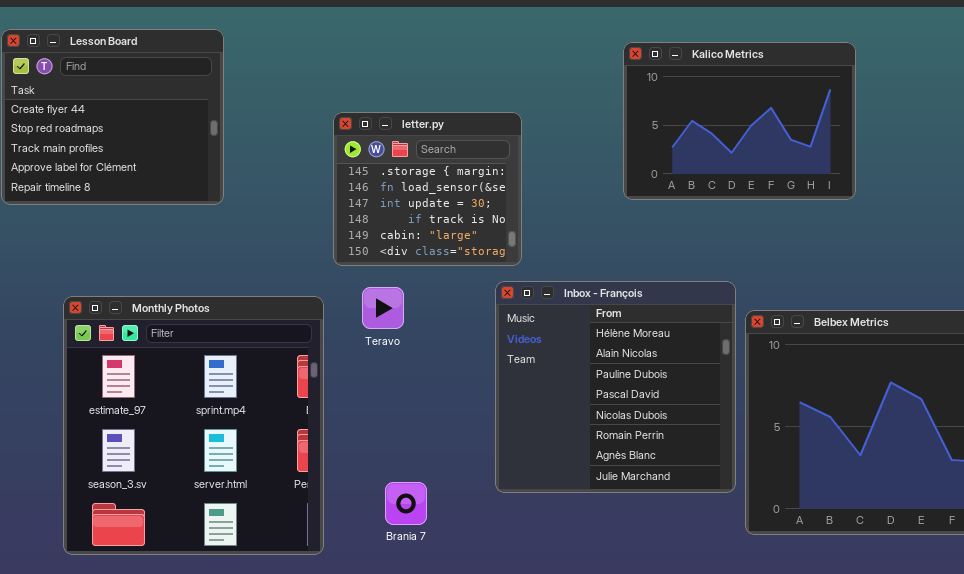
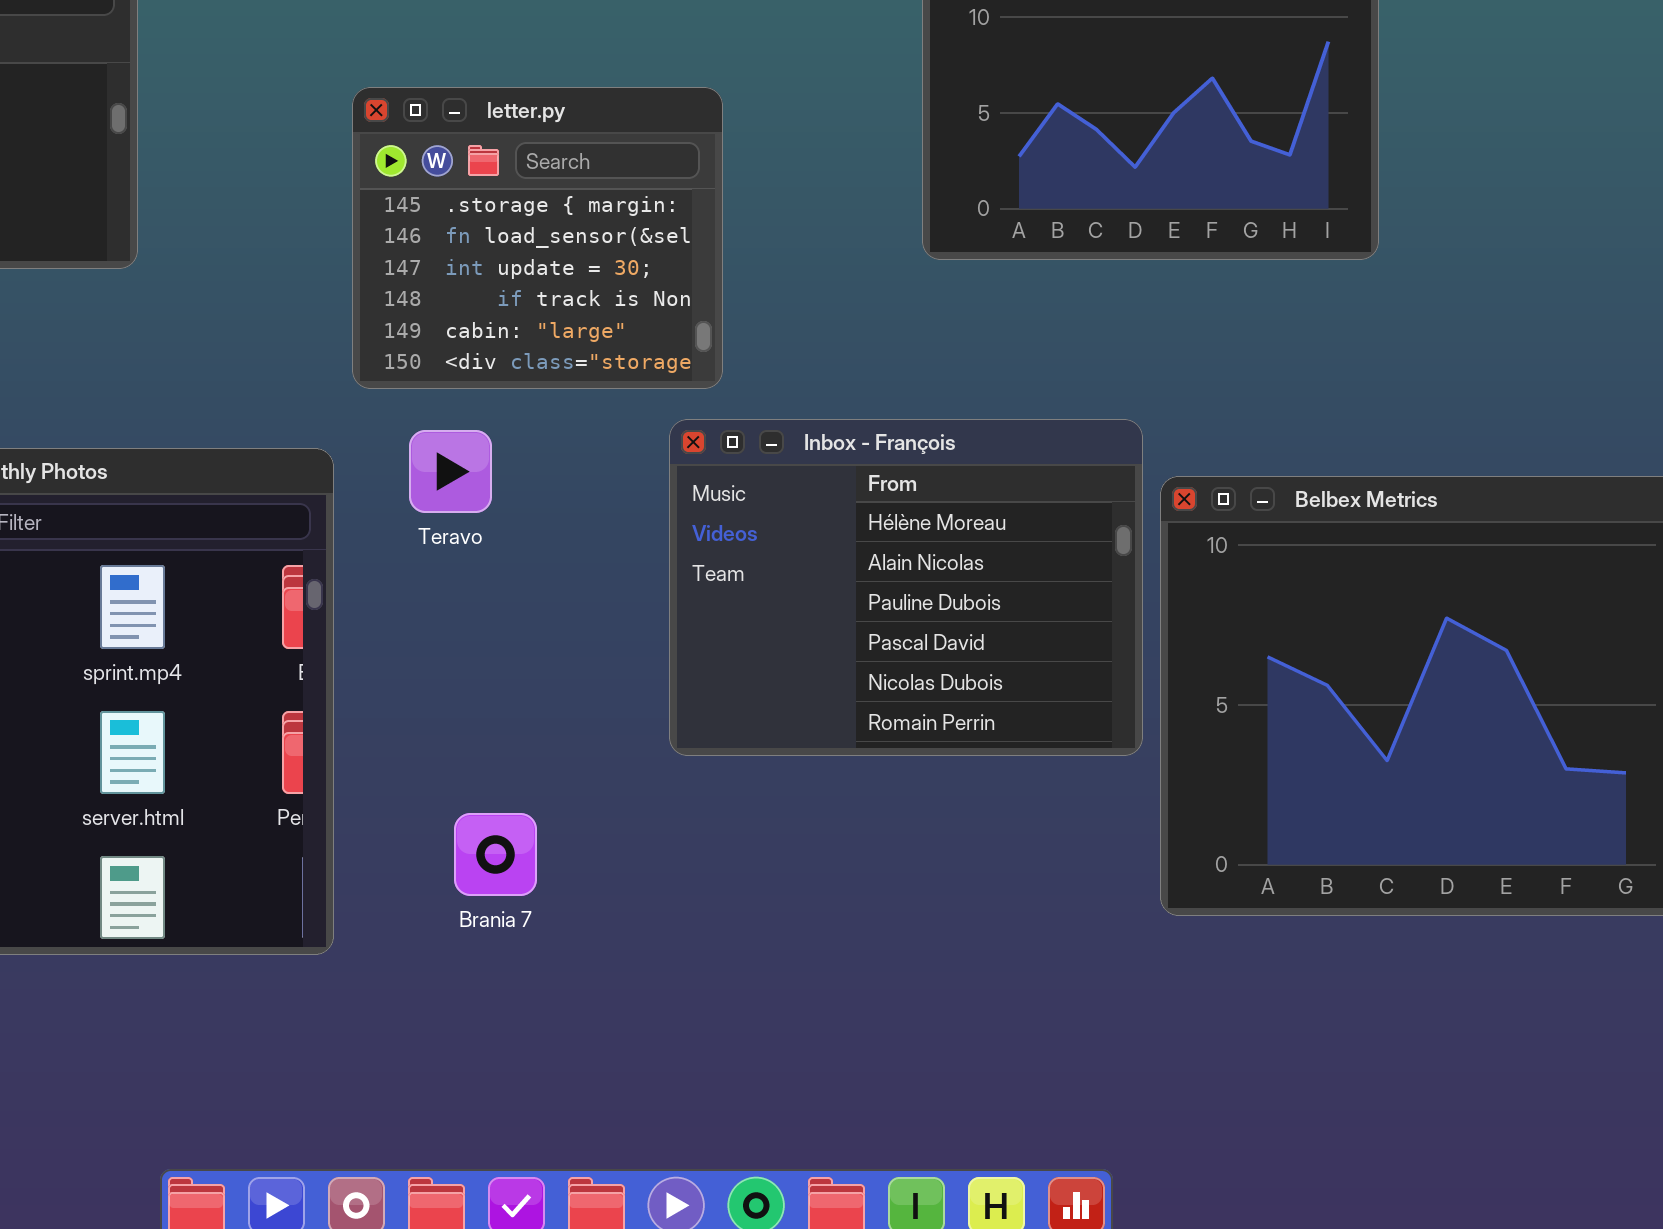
Inbox - François: [495,281,736,493] -> [669,419,1143,756], resized

